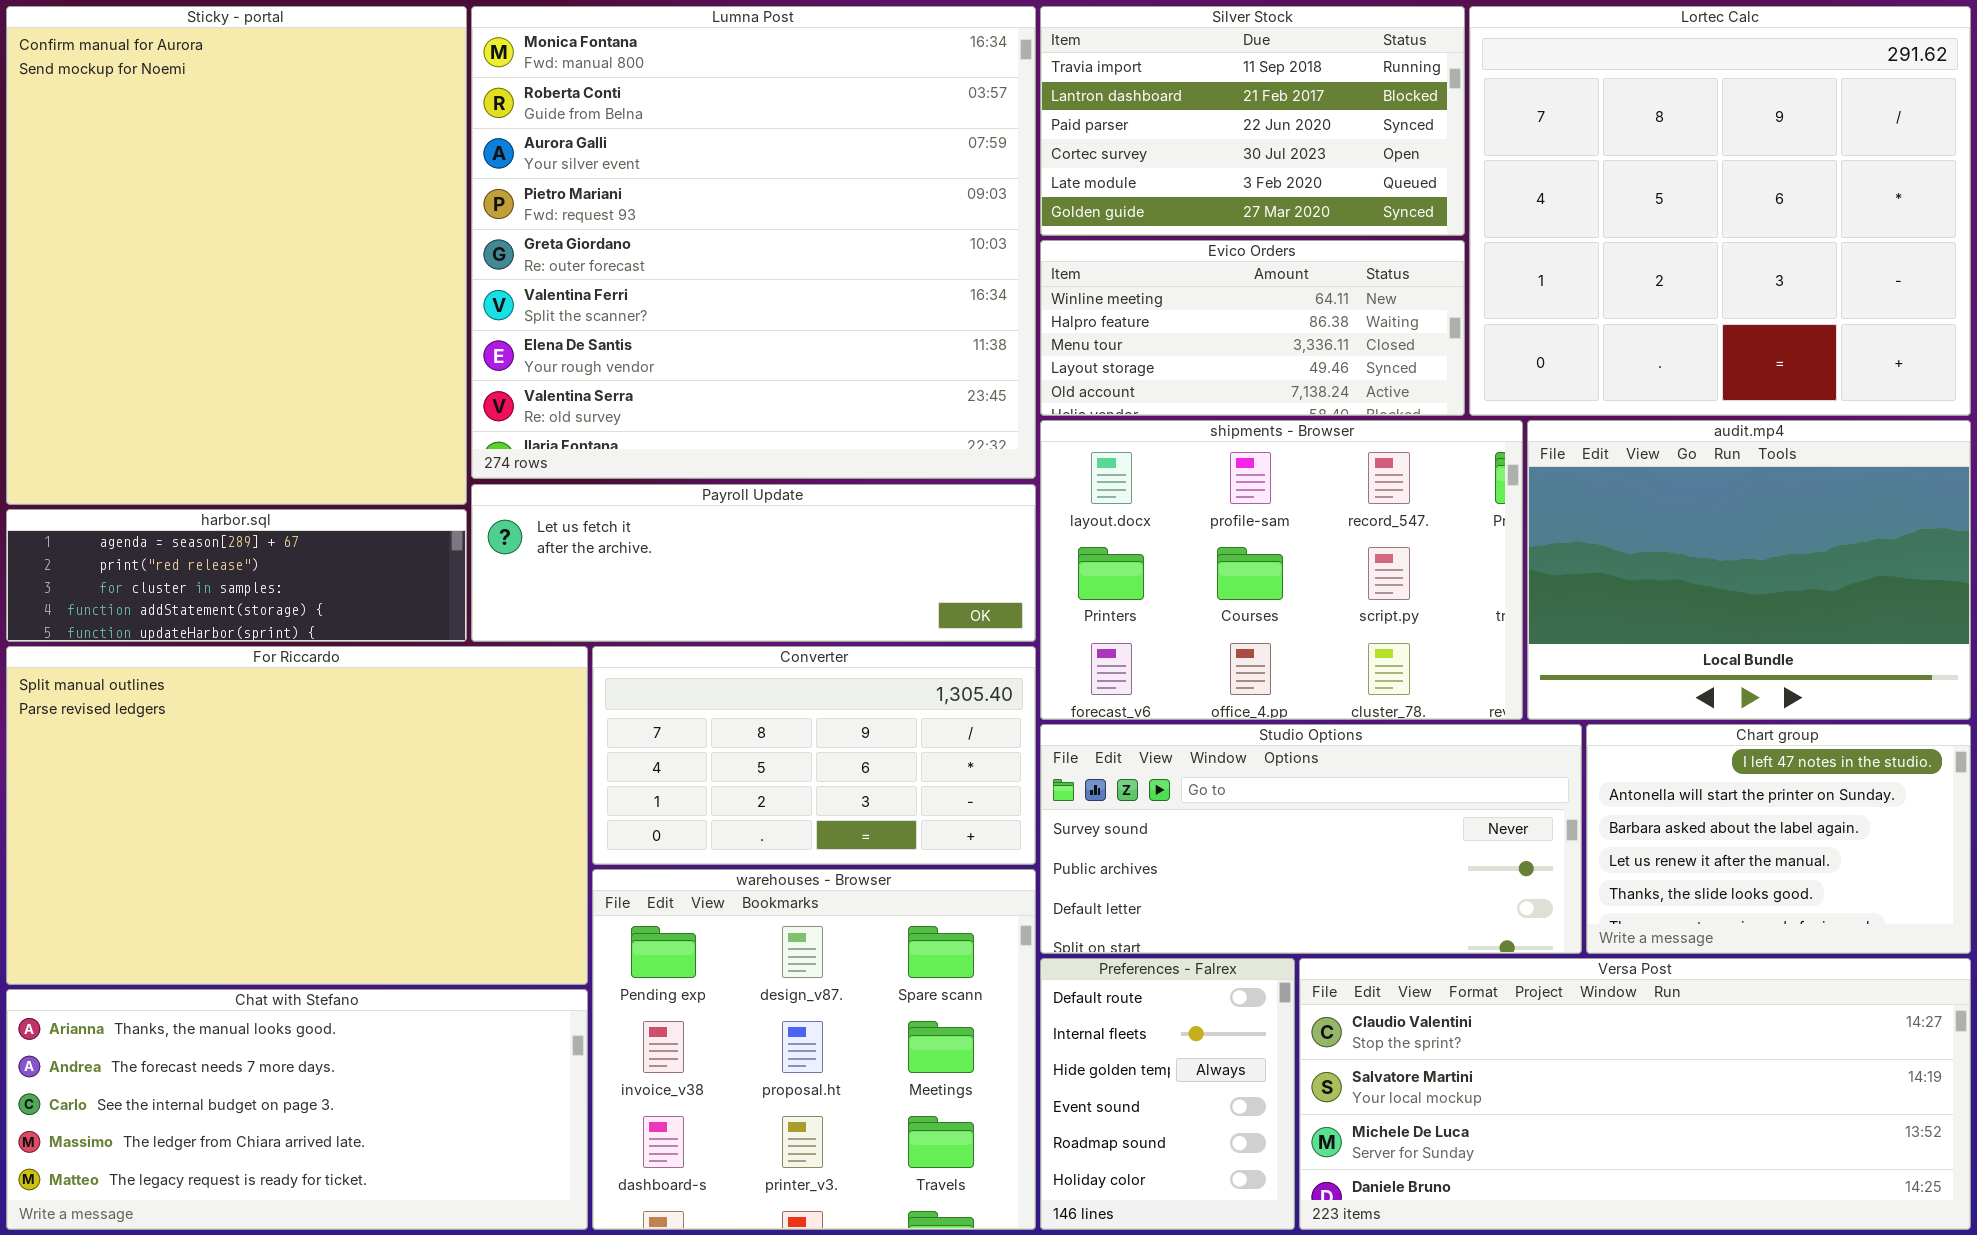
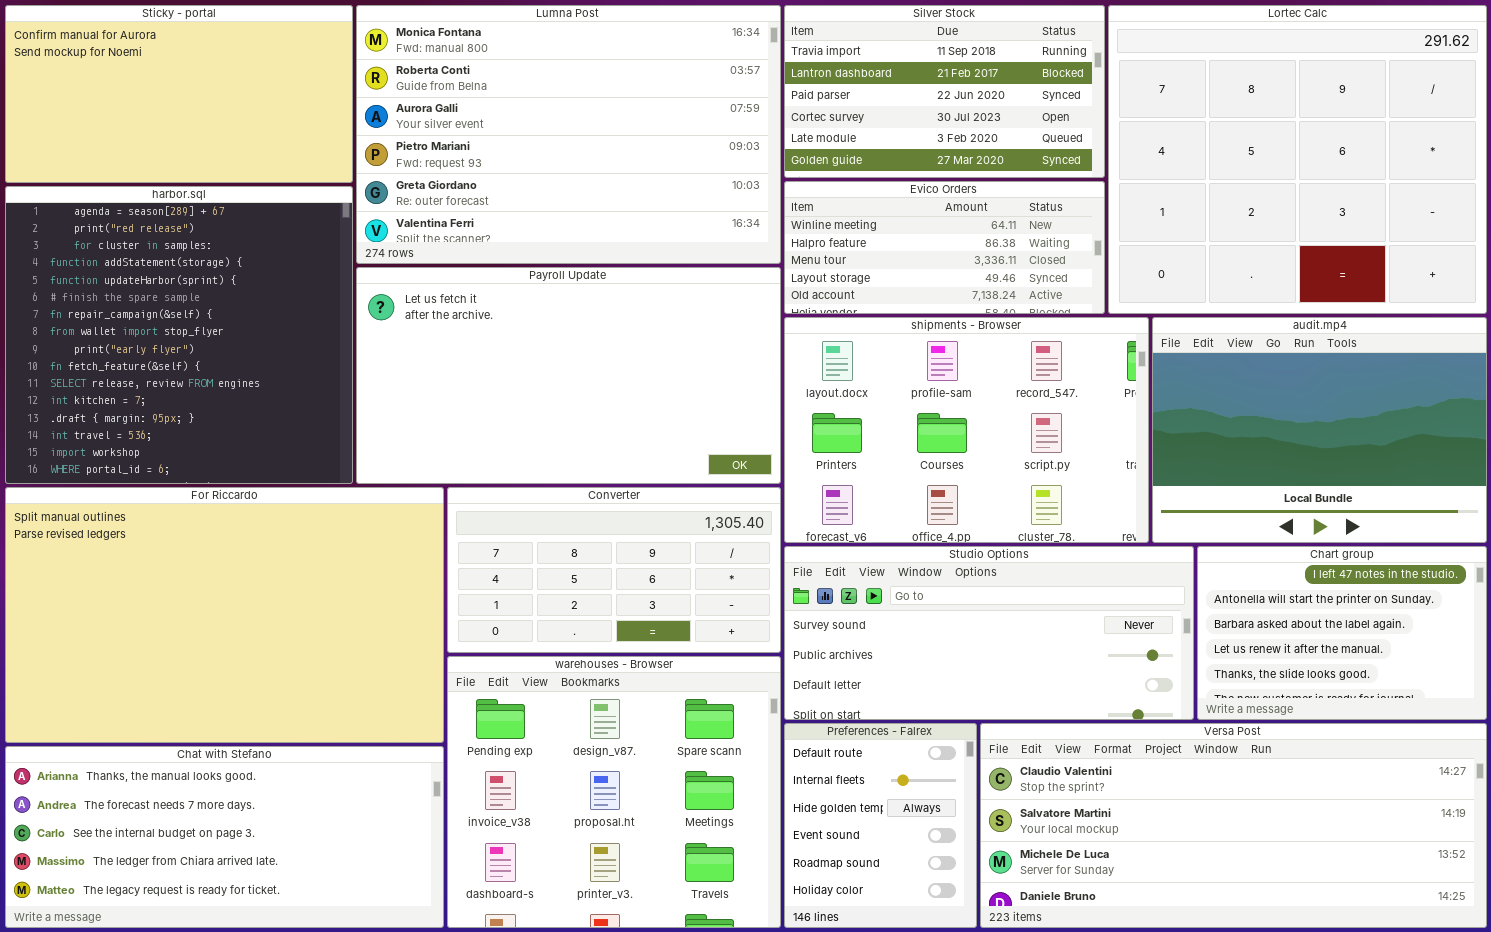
Sticky - portal: [6,6,467,505] -> [5,5,353,183], resized
Lumna Post: [471,6,1036,479] -> [356,5,781,264], resized
Payroll Update: [471,484,1036,642] -> [356,267,781,484], resized
harbor.sql: [6,509,467,642] -> [5,186,353,484], resized

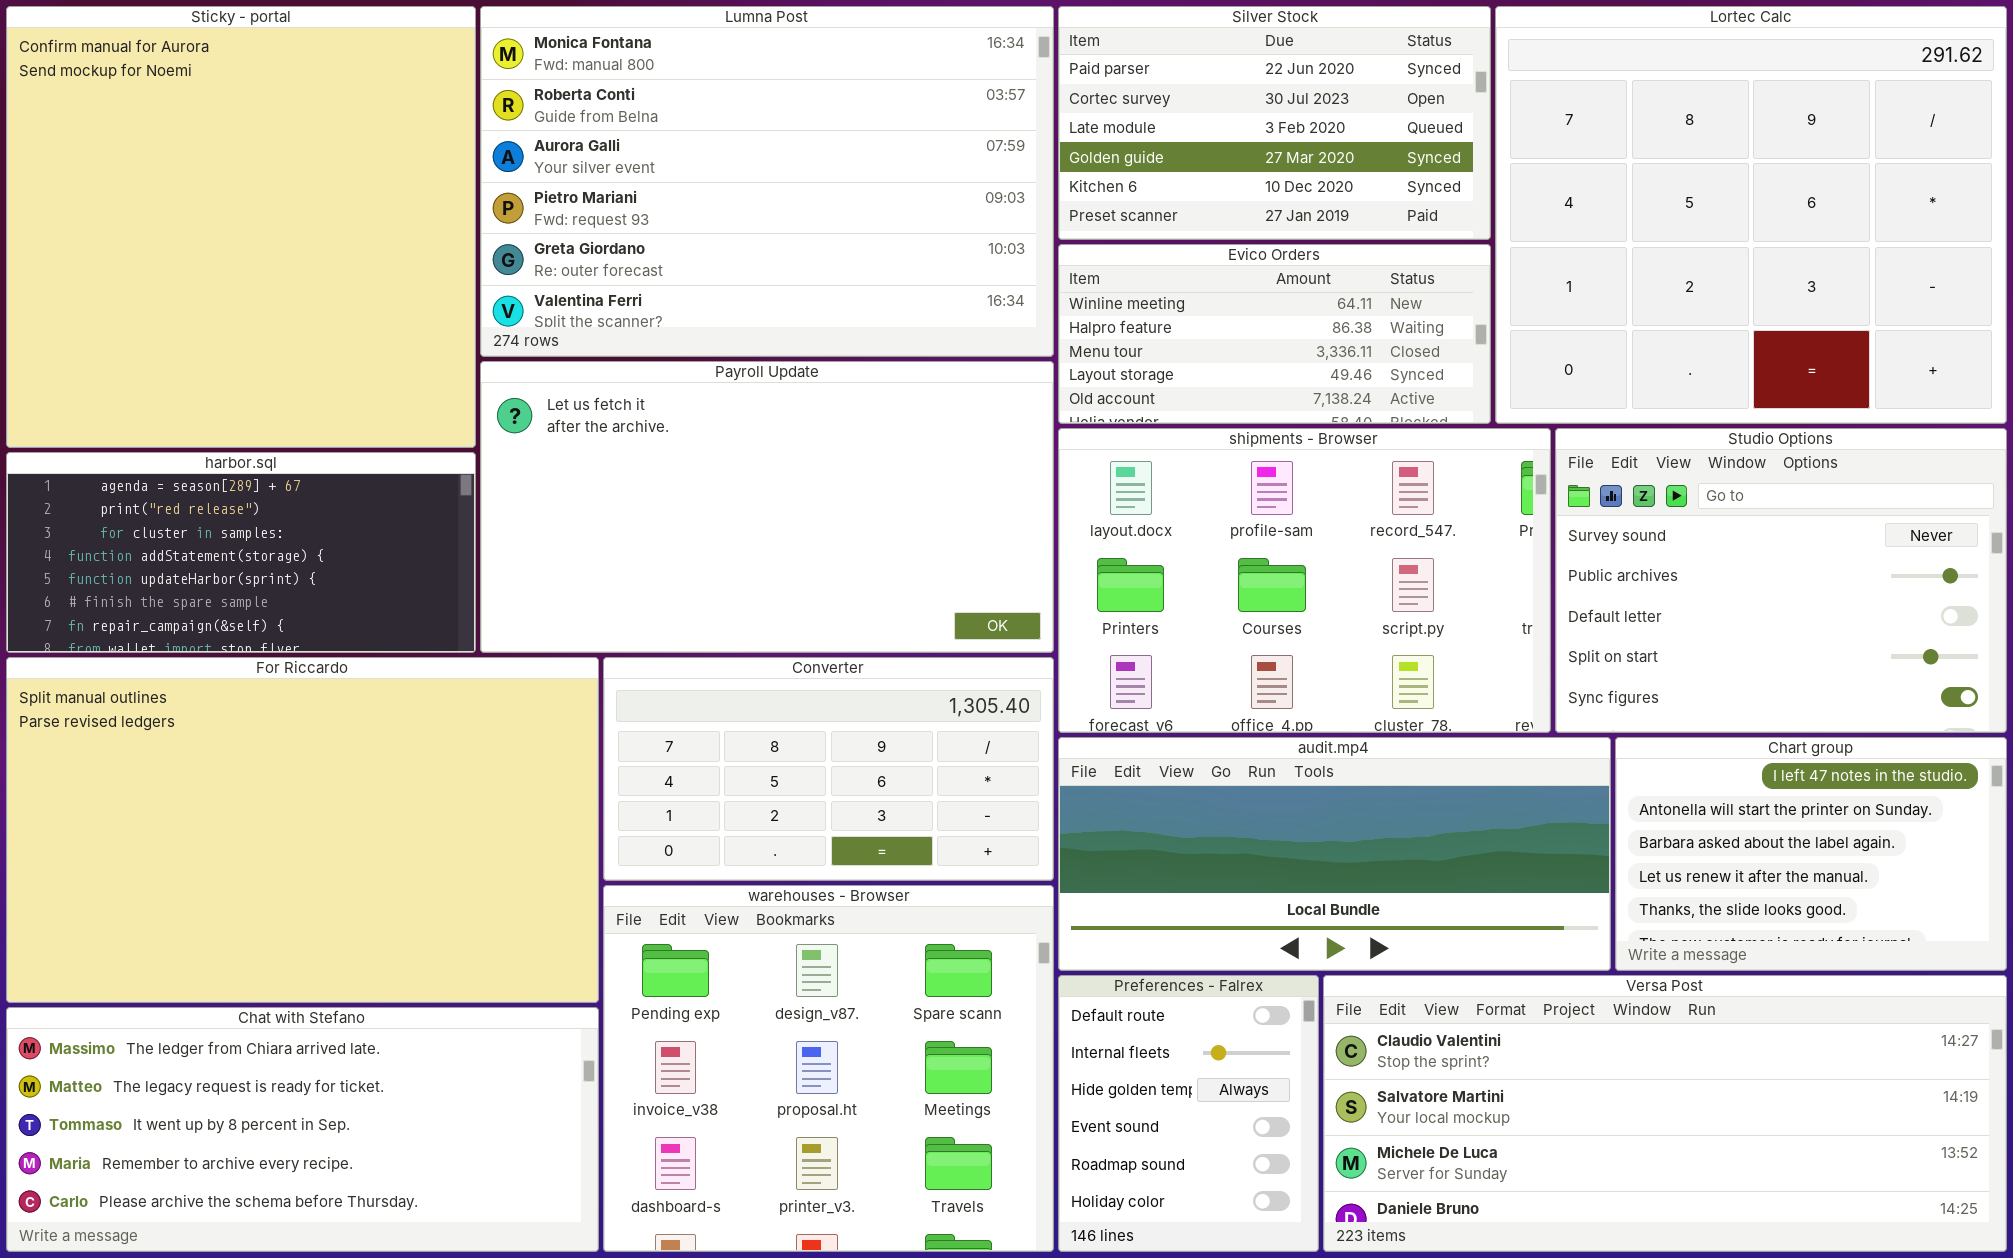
Sticky - portal: [5,5,353,183] -> [6,6,476,448], resized
Silver Stock: [784,5,1105,178] -> [1058,6,1491,240], scrolled down 2 rows
harbor.sql: [5,186,353,484] -> [6,452,476,653], resized
audit.mp4: [1152,317,1487,543] -> [1058,737,1611,971], moved, resized
Studio Options: [784,546,1194,720] -> [1555,428,2007,733], moved, resized
Chat with Stefano: [5,746,444,928] -> [6,1007,599,1252], scrolled down 3 rows

